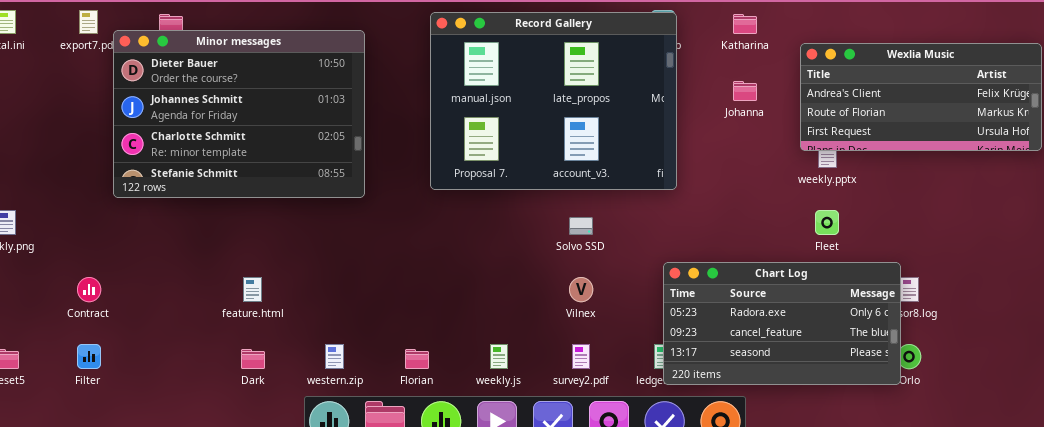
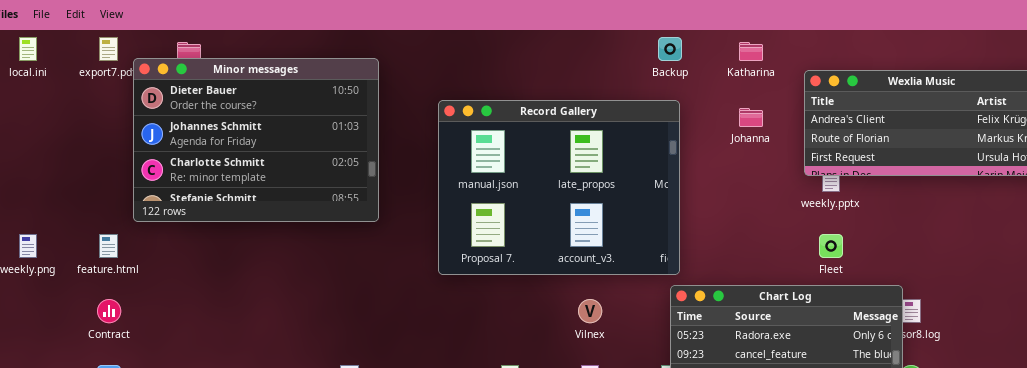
Record Gallery: [430,12,677,190] -> [438,100,680,275], moved
feature.html: [243,277,262,302] -> [99,234,118,258], moved

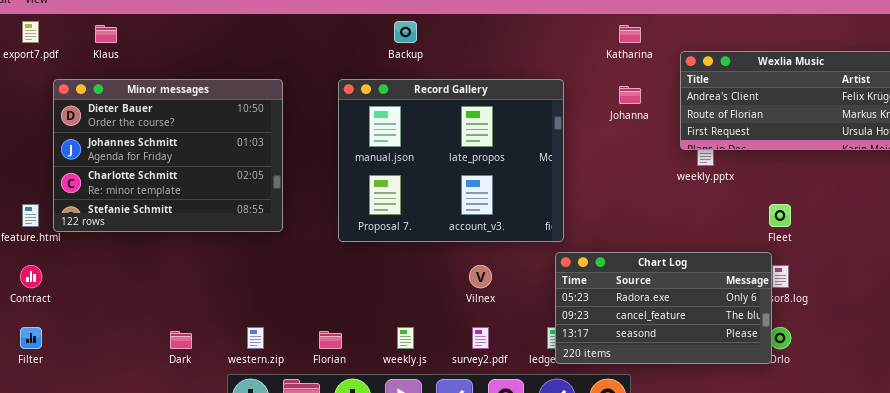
Backup: [658,37,682,61] -> [394,21,417,43], moved
Minor messages: [133,58,379,222] -> [53,79,283,232], moved
Fleet: [819,234,843,258] -> [769,204,791,227], moved

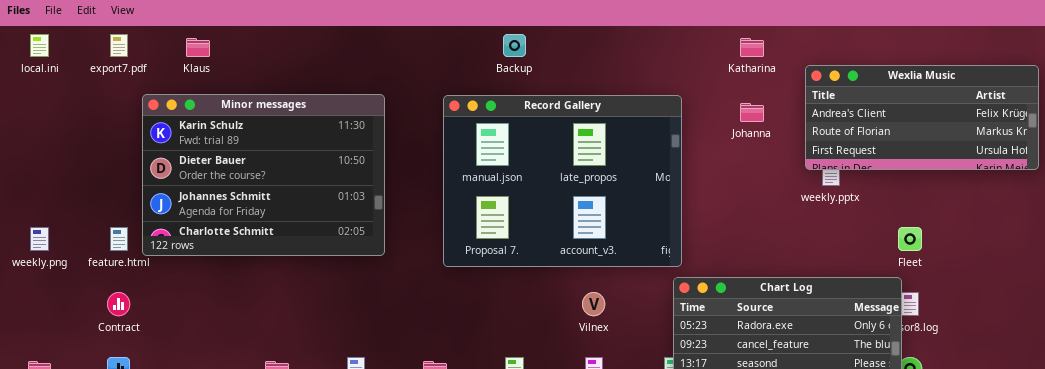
Minor messages: [53,79,283,232] -> [142,94,385,256], scrolled up 1 row

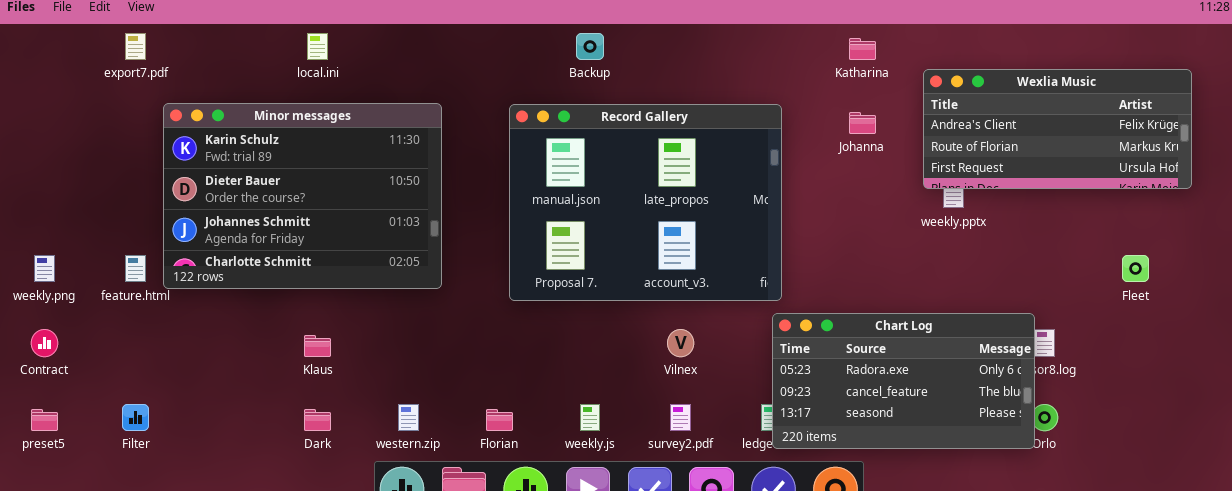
local.ini: [30,34,49,57] -> [307,33,328,60], moved
Klaus: [186,38,210,57] -> [304,335,331,357], moved
Fleet: [898,227,922,251] -> [1122,255,1149,282], moved
Contract: [107,292,130,316] -> [31,329,58,357], moved

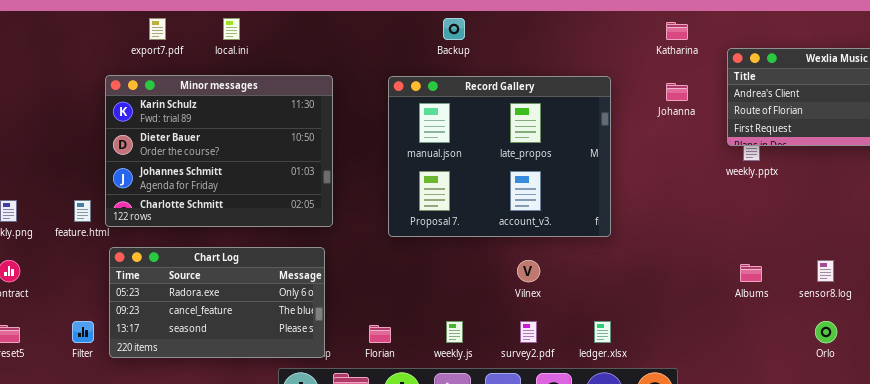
export7.pdf: [125,33,146,60] -> [149,18,166,40], moved
Chart Log: [772,313,1035,449] -> [109,247,325,358], moved

